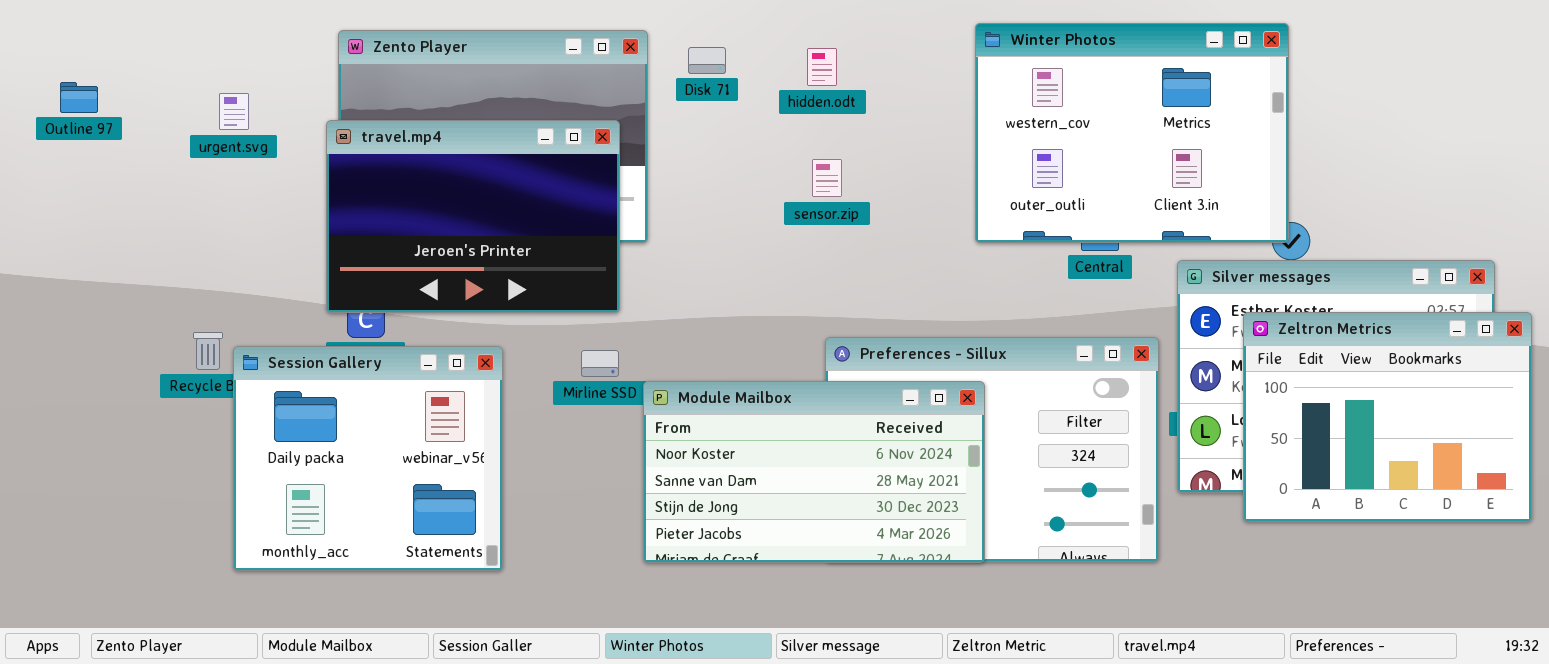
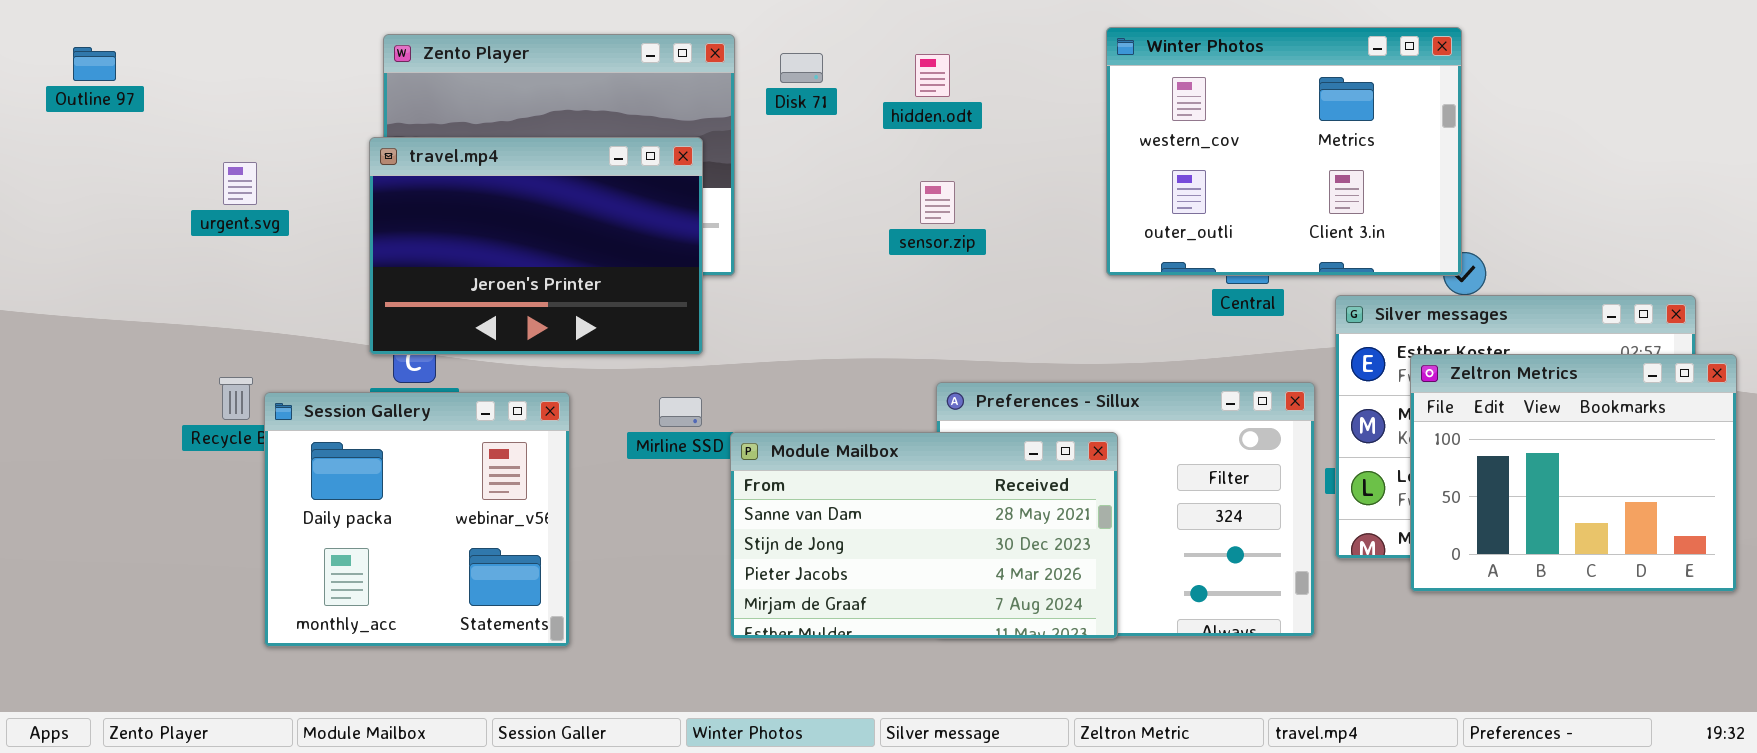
Outline 97: [60,82,98,113] -> [73,47,116,81], moved
urgent.svg: [219,93,249,130] -> [223,162,257,205], moved
Module Mailbox: [643,381,985,563] -> [730,432,1118,639], scrolled down 1 row

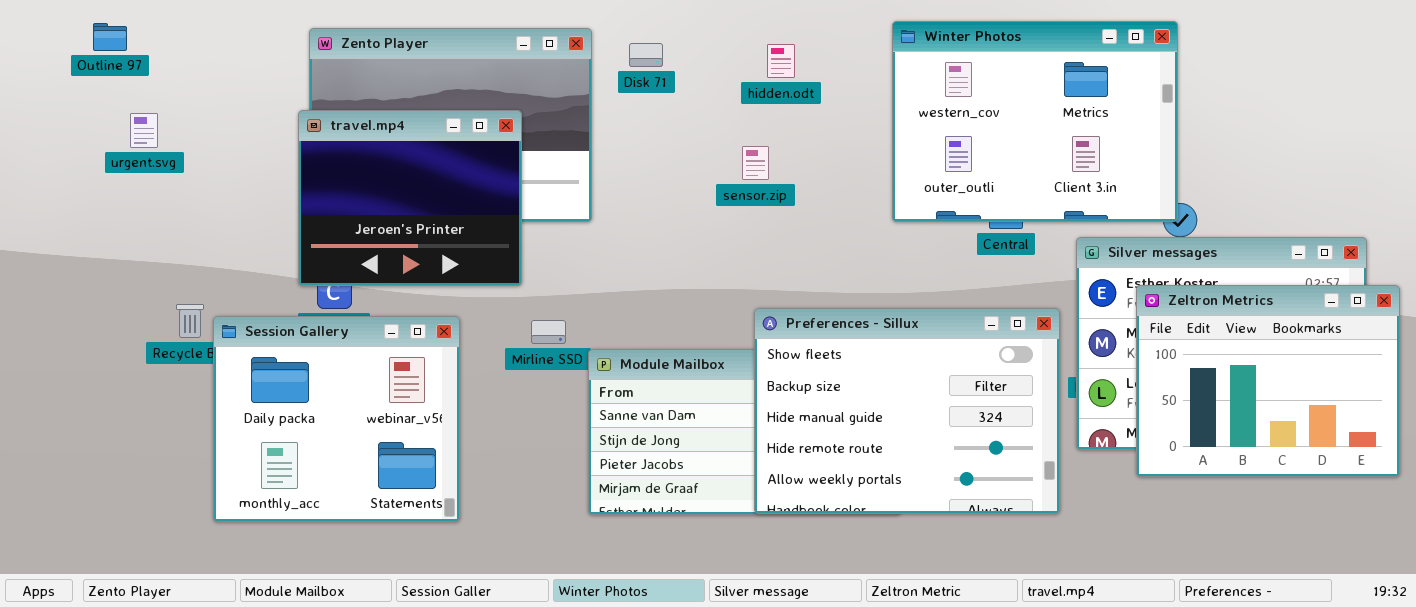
Outline 97: [73,47,116,81] -> [93,23,127,51], moved
hidden.odt: [915,54,950,97] -> [767,44,795,78], moved
travel.mp4: [369,137,703,355] -> [298,110,522,286], resized
urgent.svg: [223,162,257,205] -> [130,113,158,148], moved
Preferences - Sillux: [936,382,1315,637] -> [754,308,1060,514], raised

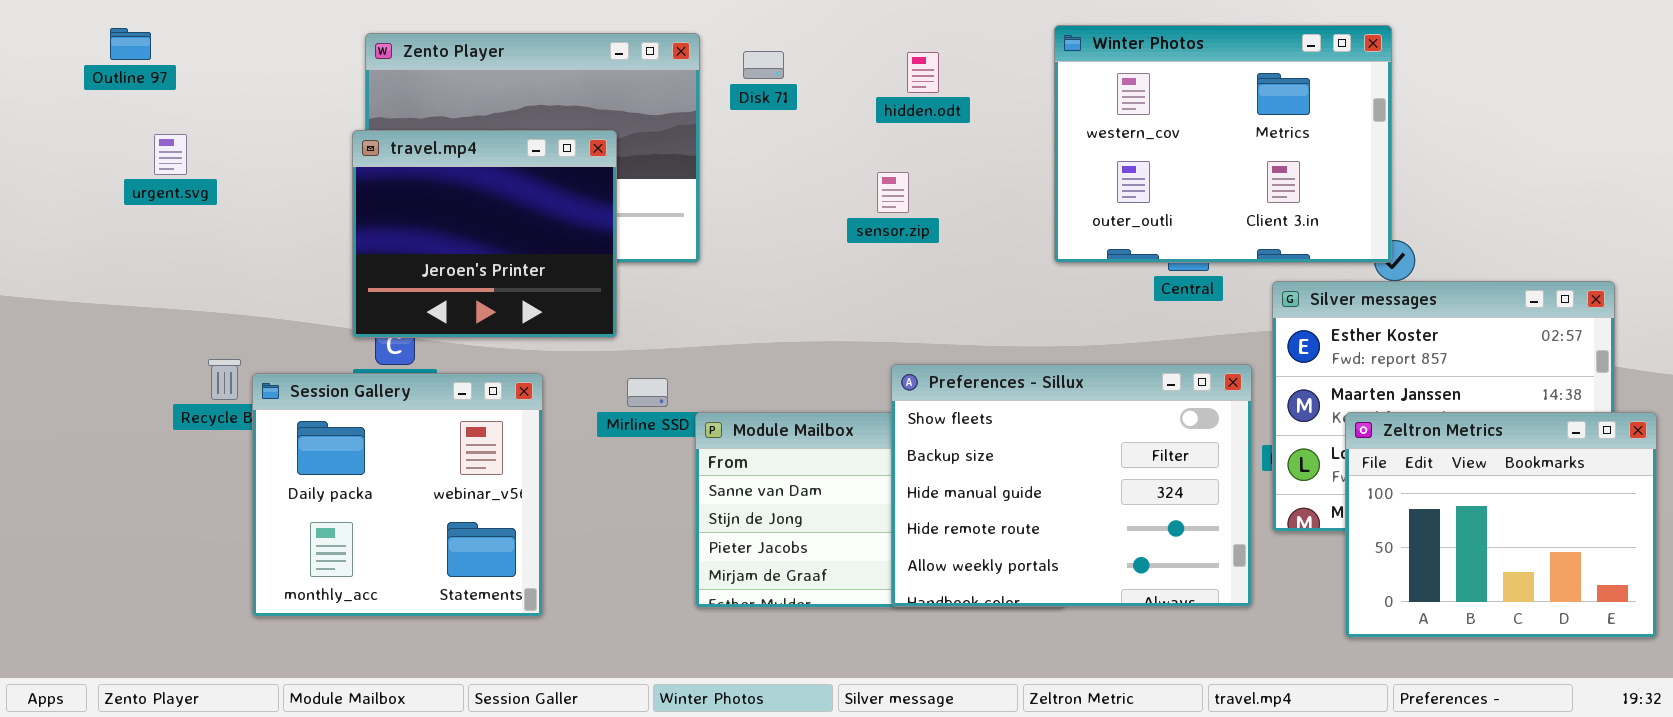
Zeltron Metrics: [1136,285,1400,477] -> [1345,412,1657,638], moved

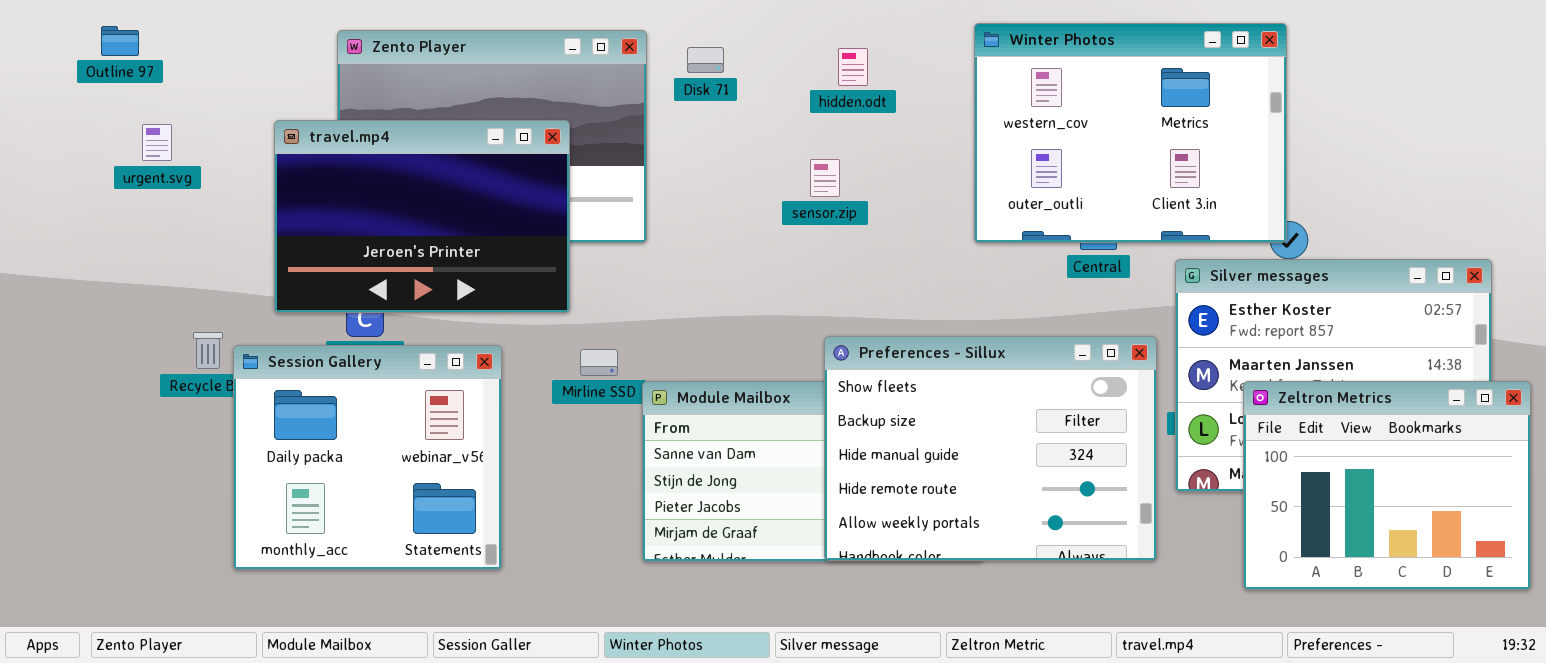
travel.mp4: [352,130,617,338] -> [274,120,570,313], resized

